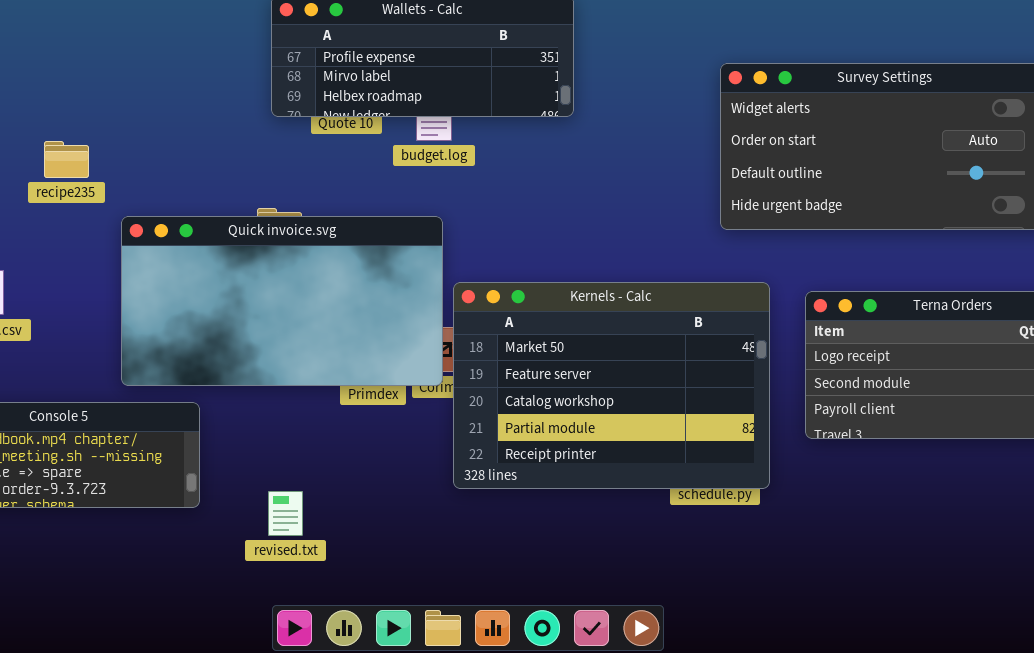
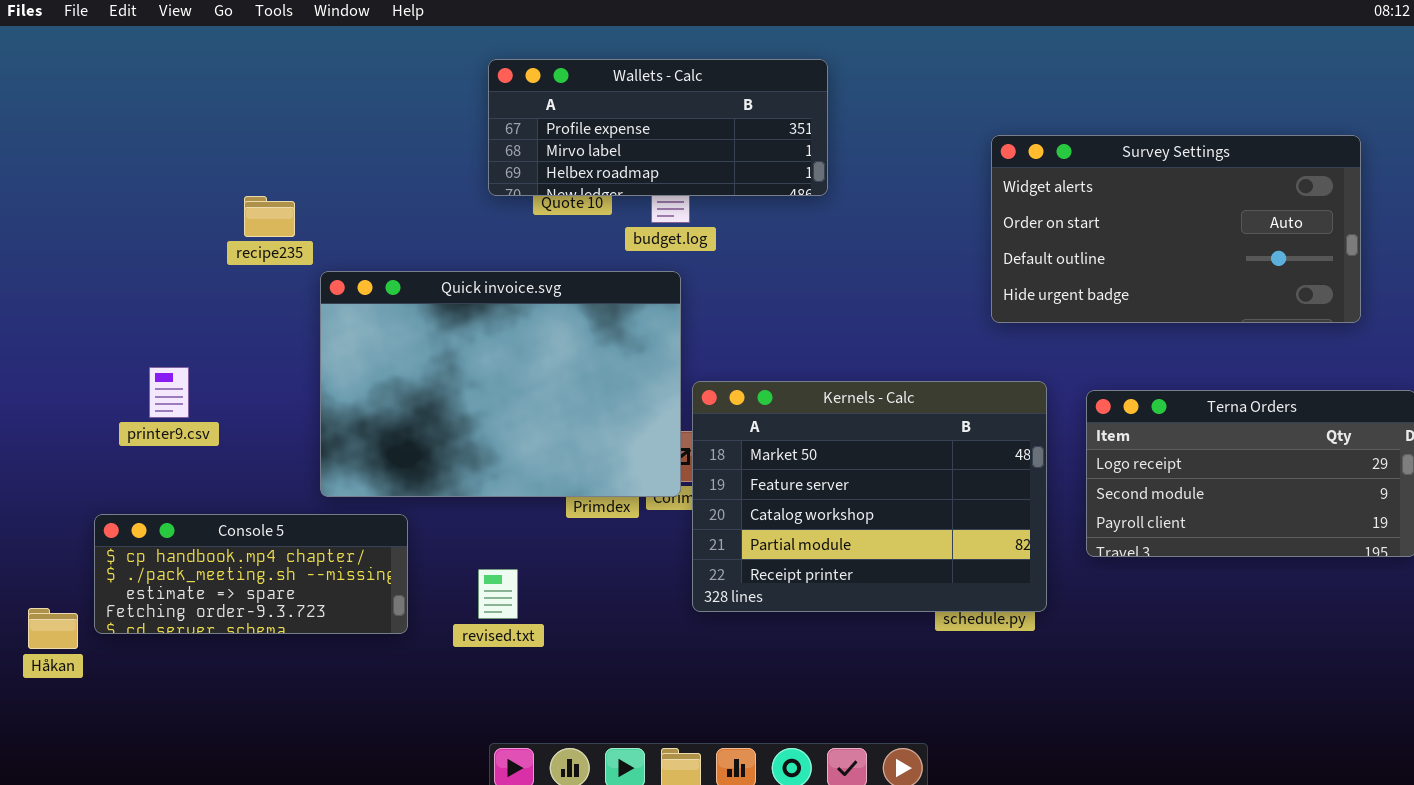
recipe235: [44,141,89,178] -> [244,196,295,237], moved
Quick invoice.svg: [121,216,443,386] -> [320,271,681,497], resized
revised.txt: [268,491,303,536] -> [478,569,518,619], moved

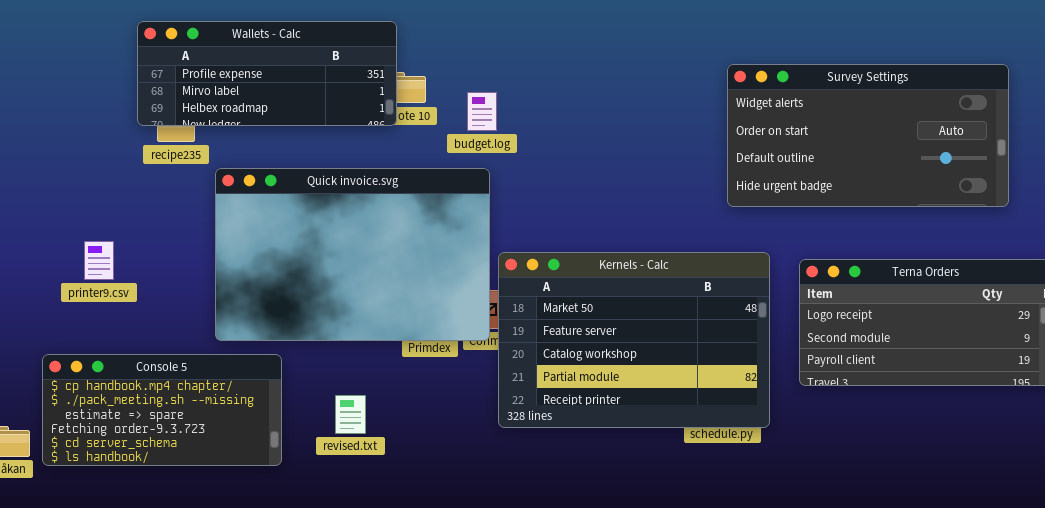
Wallets - Calc: [488,59,828,196] -> [137,21,397,126], moved
Console 5: [94,514,408,634] -> [42,354,282,466], resized

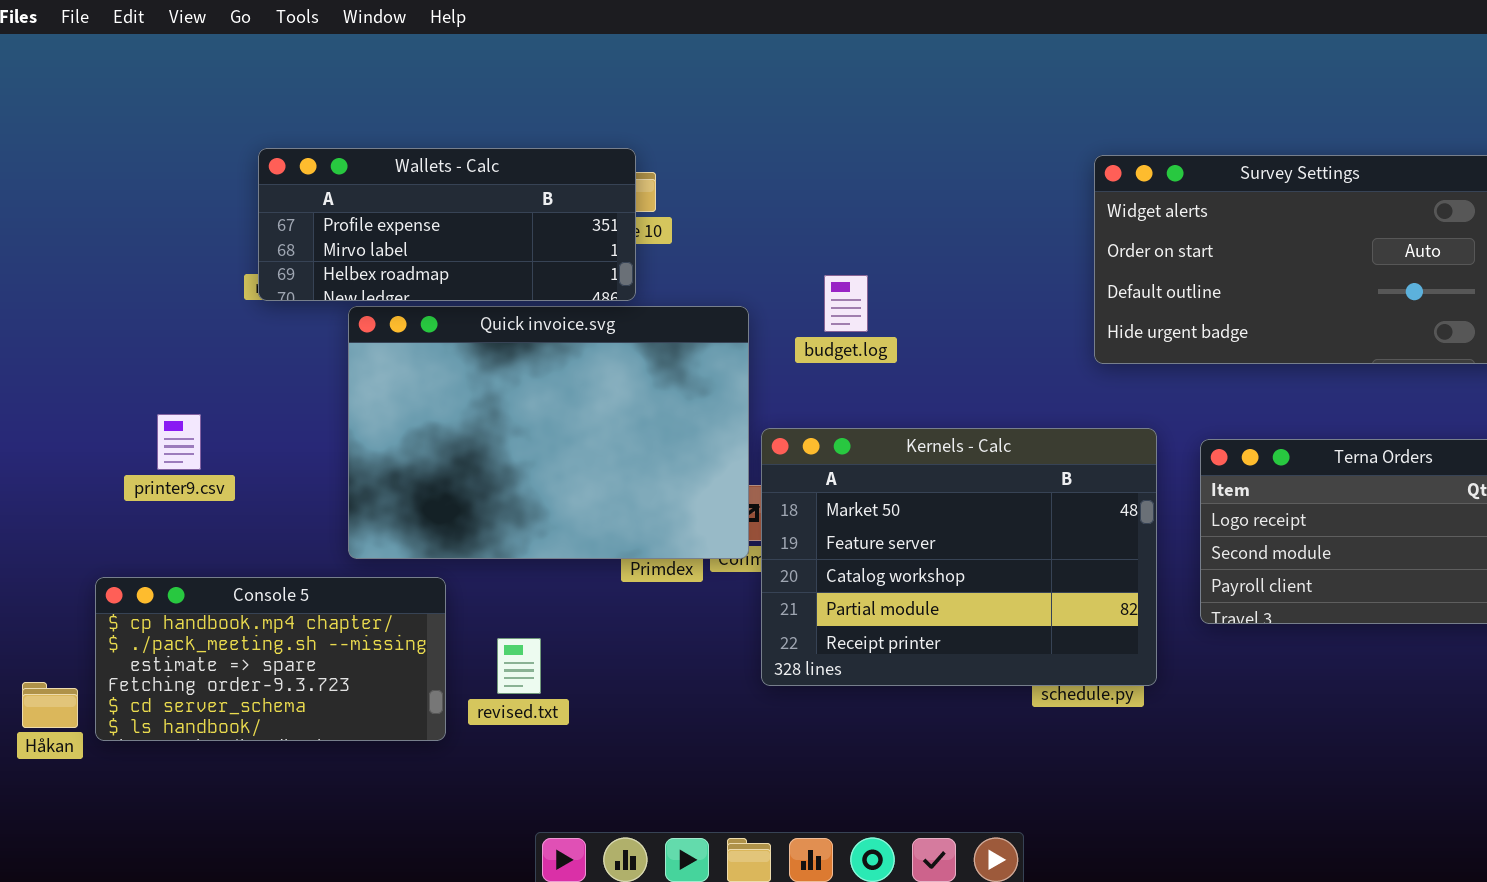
Wallets - Calc: [137,21,397,126] -> [258,148,636,301], moved
budget.log: [467,92,497,131] -> [824,275,868,332], moved
revised.txt: [335,395,366,434] -> [497,638,541,694], moved

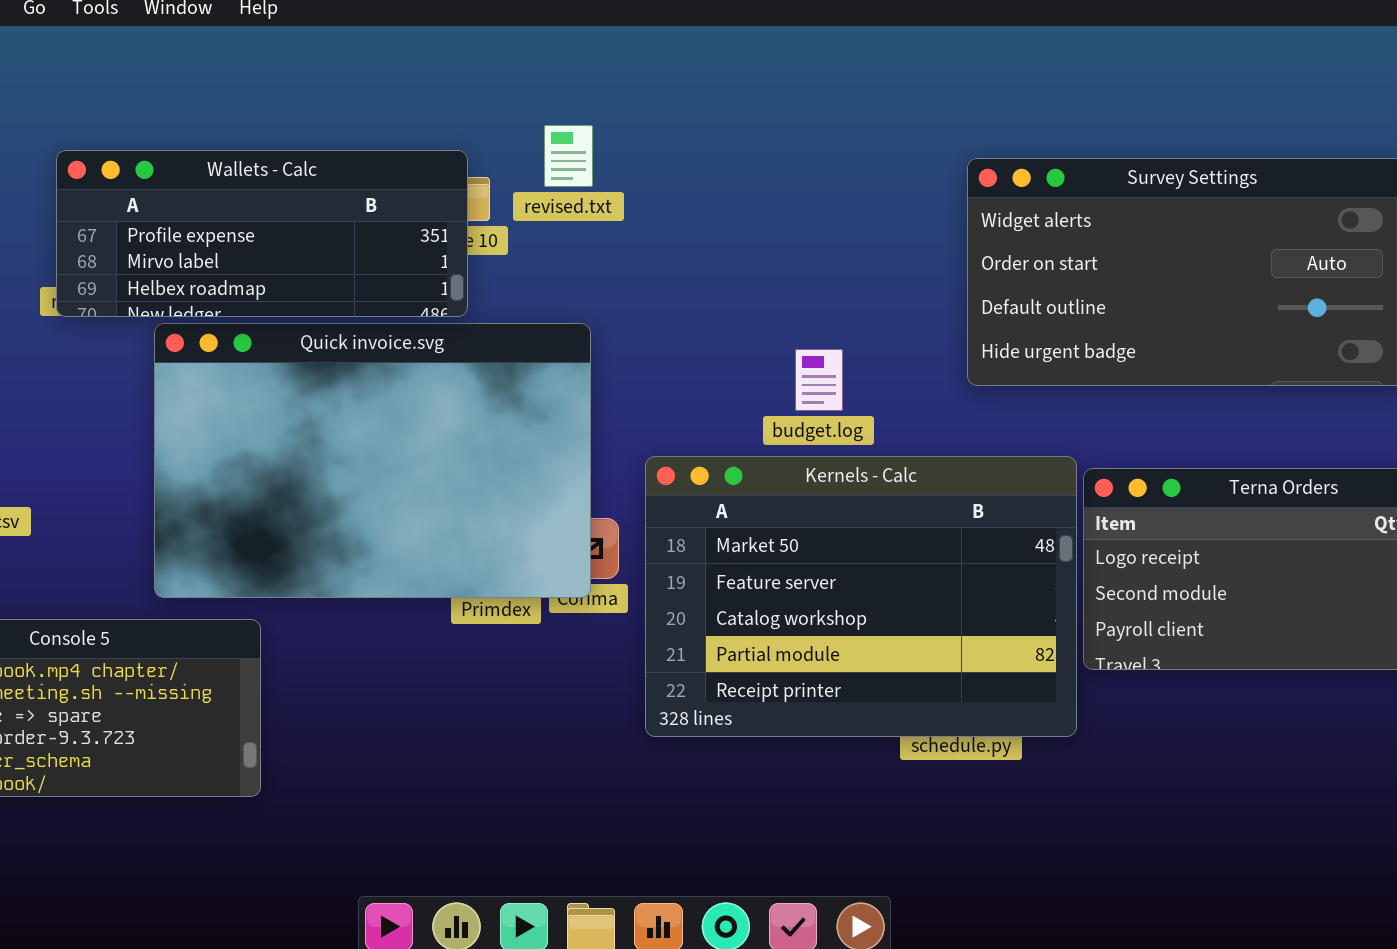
budget.log: [824,275,868,332] -> [795,349,843,411], moved
Kernels - Calc: [761,428,1157,686] -> [645,456,1077,737], moved
revised.txt: [497,638,541,694] -> [544,125,593,187], moved

